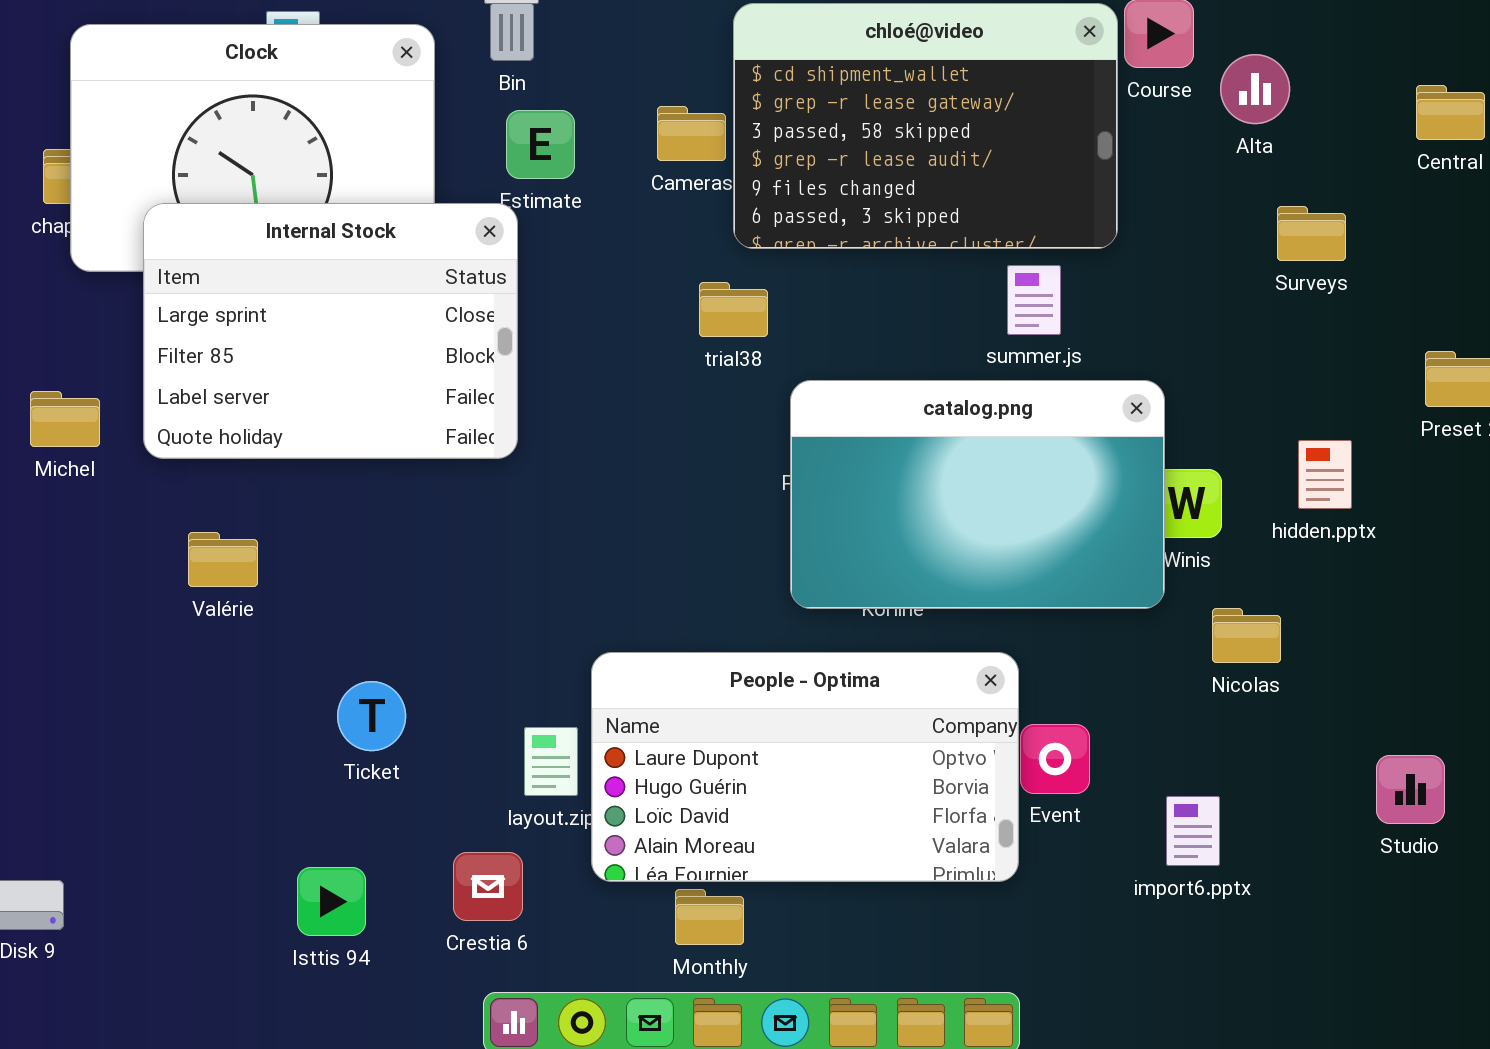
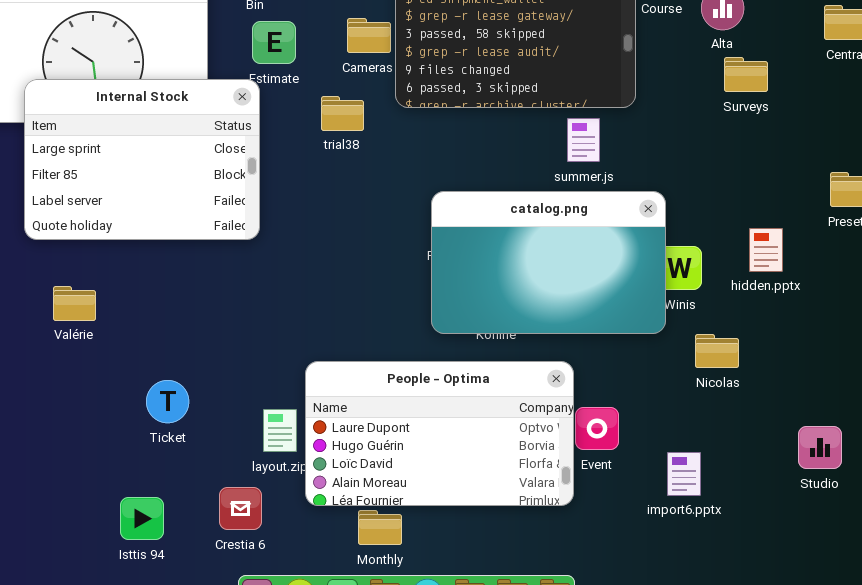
Surveys: [1277,206,1346,261] -> [724,57,768,92], moved
trial38: [699,282,768,337] -> [321,96,364,131], moved

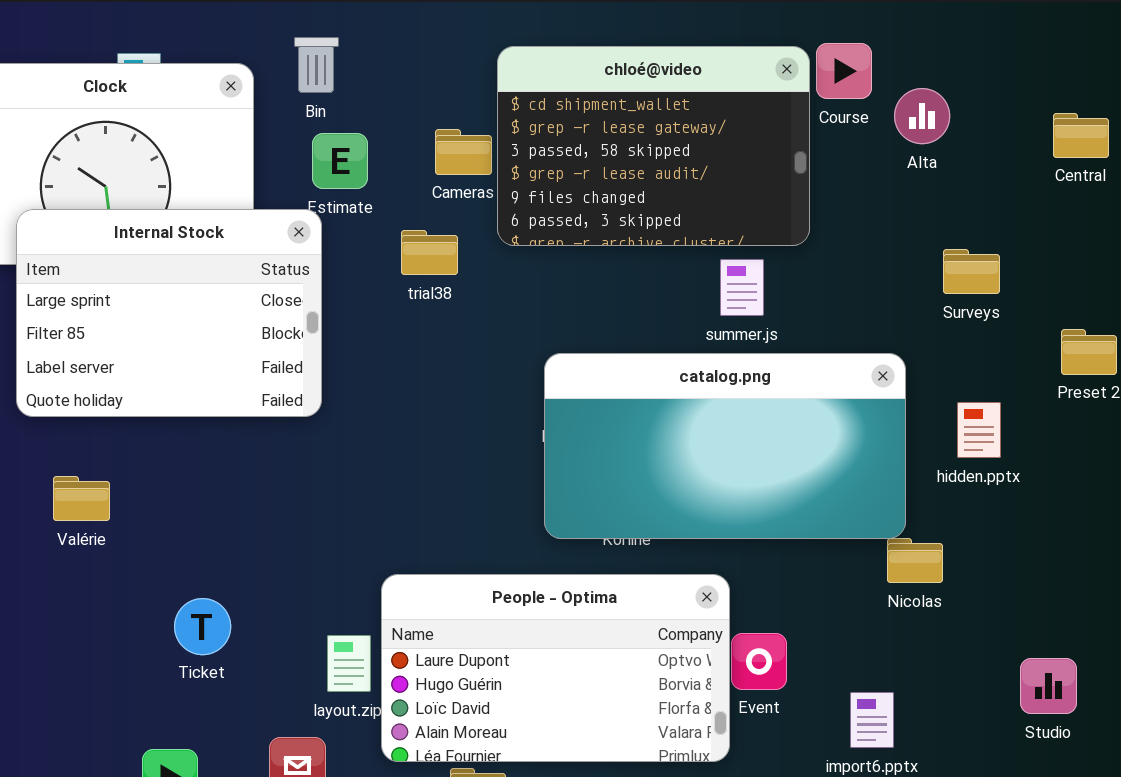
Surveys: [724,57,768,92] -> [943,249,1000,294], moved
catalog.png: [431,191,666,334] -> [544,353,906,539], resized

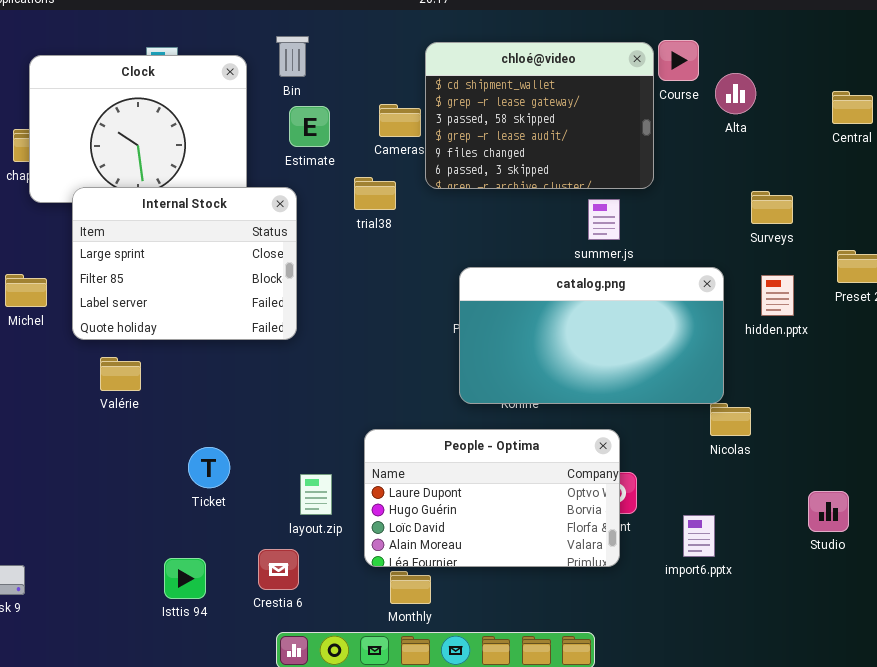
Internal Stock: [16,209,322,417] -> [72,187,297,340], moved
hidden.pptx: [957,402,1001,458] -> [761,275,794,316], moved
People - Optima: [381,574,730,762] -> [364,429,620,567], moved

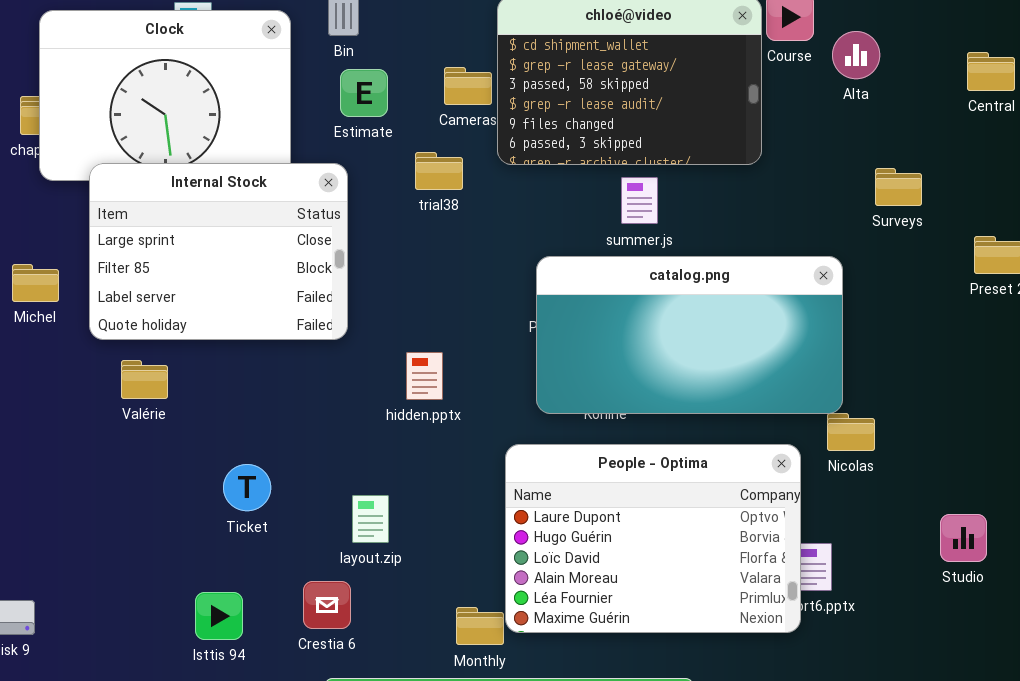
summer.js: [588,199,620,240] -> [621,177,658,224], moved
hidden.pptx: [761,275,794,316] -> [406,352,443,400], moved
People - Optima: [364,429,620,567] -> [505,444,801,633], moved, resized

